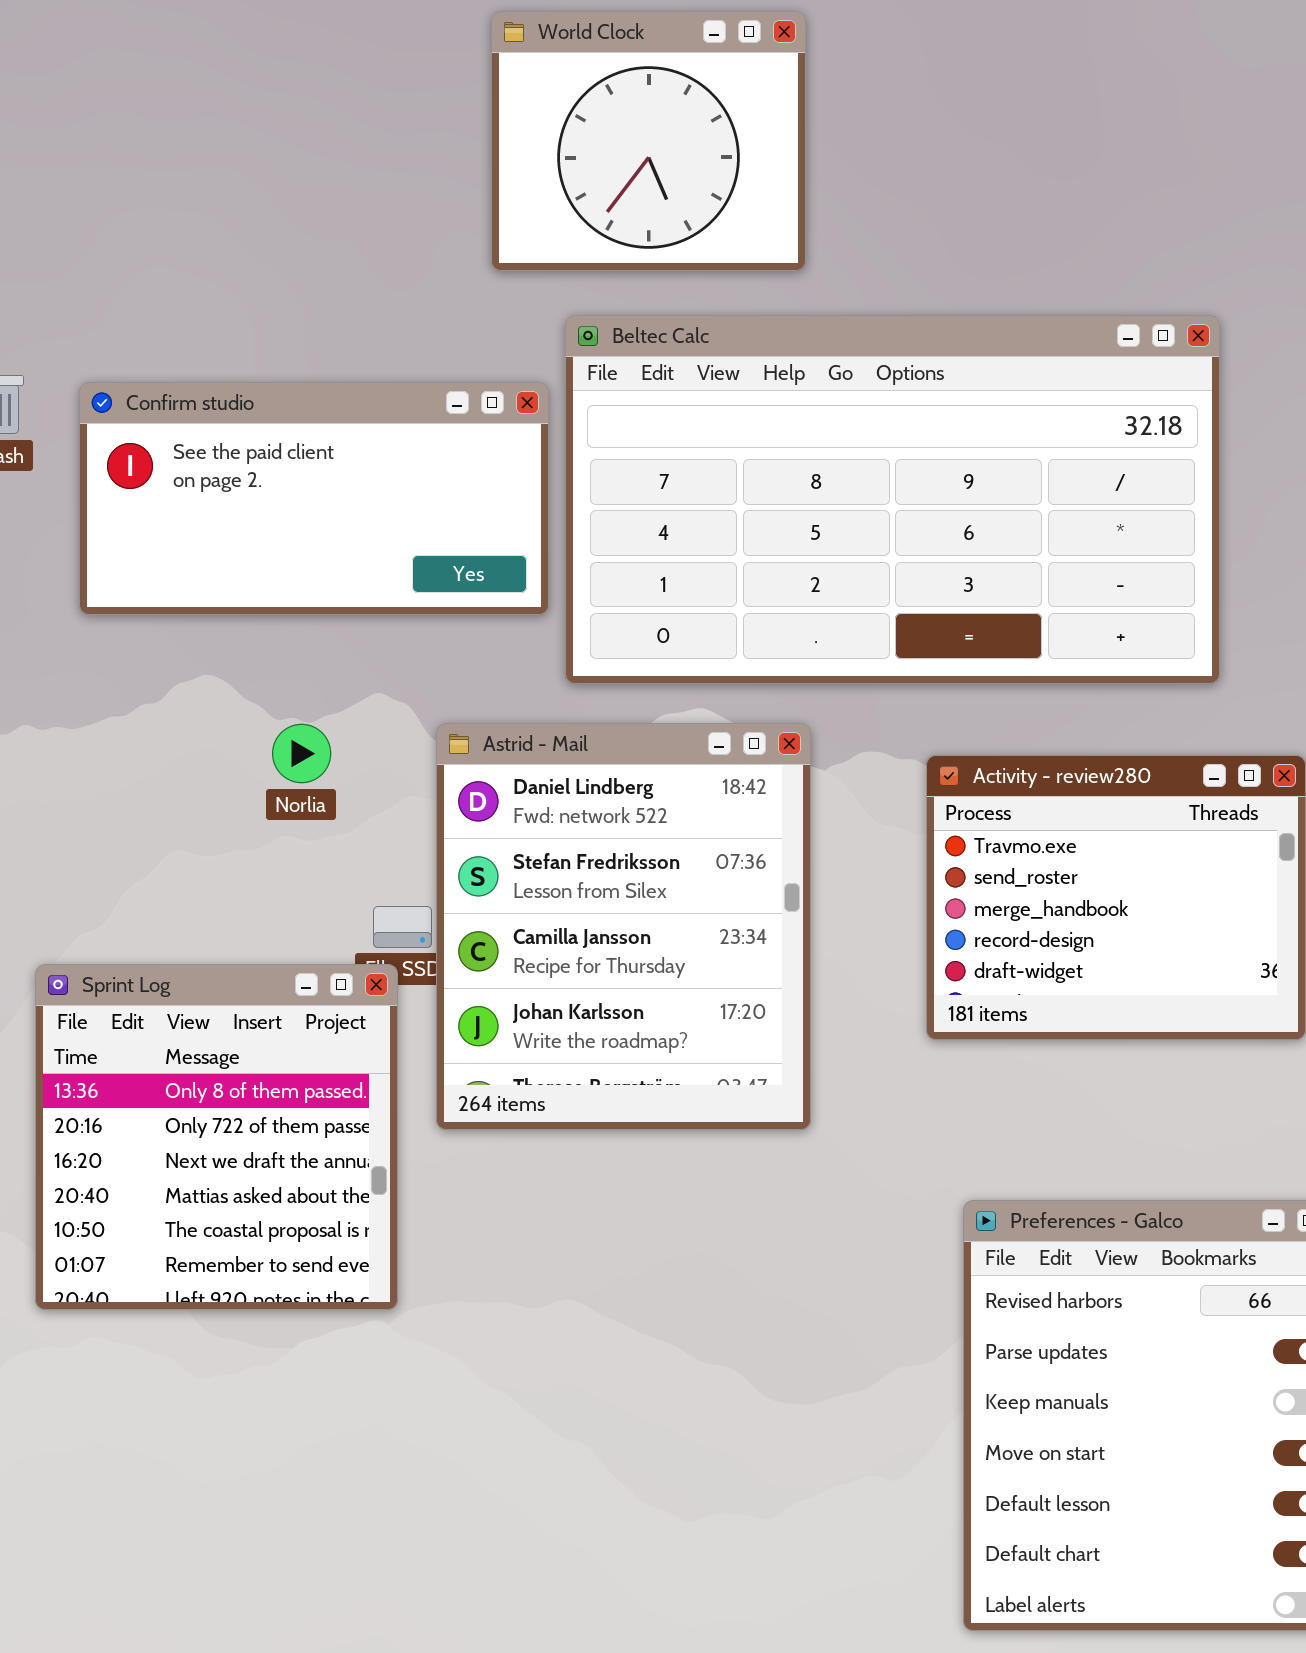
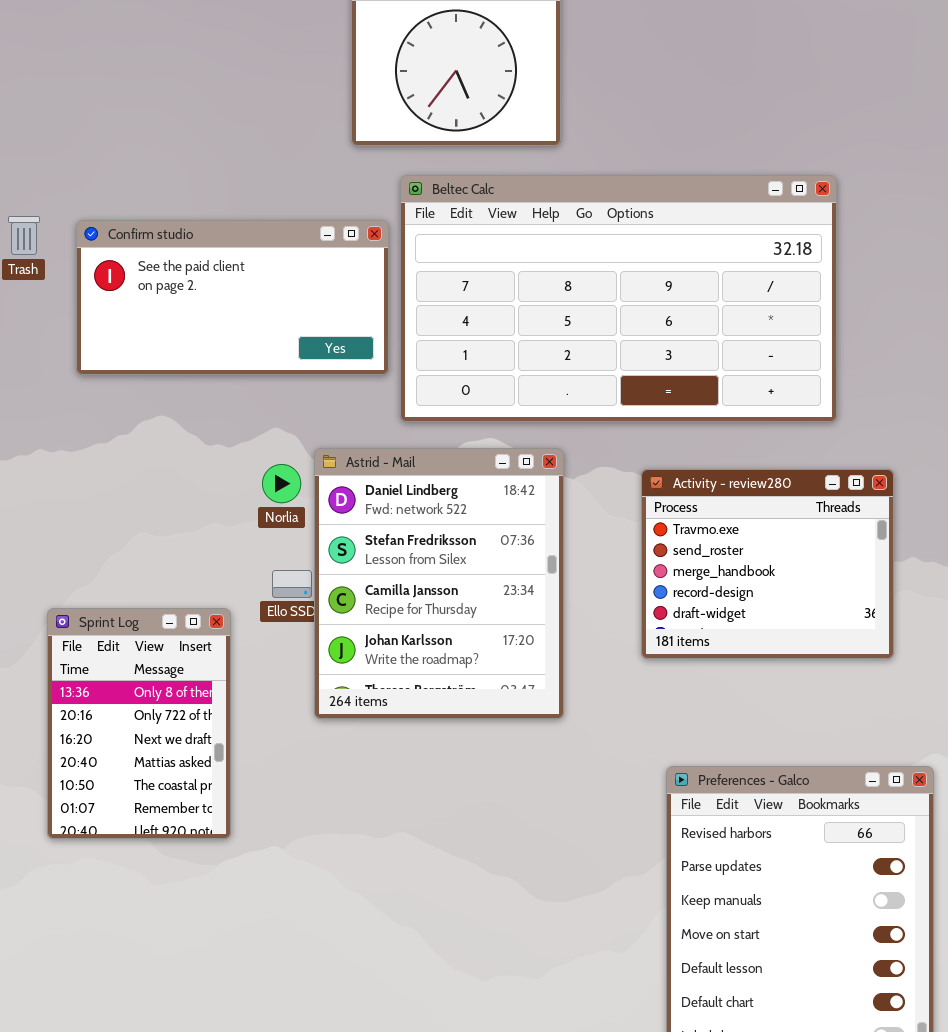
Norlia: [272,724,331,783] -> [262,464,301,503], moved
Sprint Log: [35,964,398,1310] -> [47,608,231,839], resized

